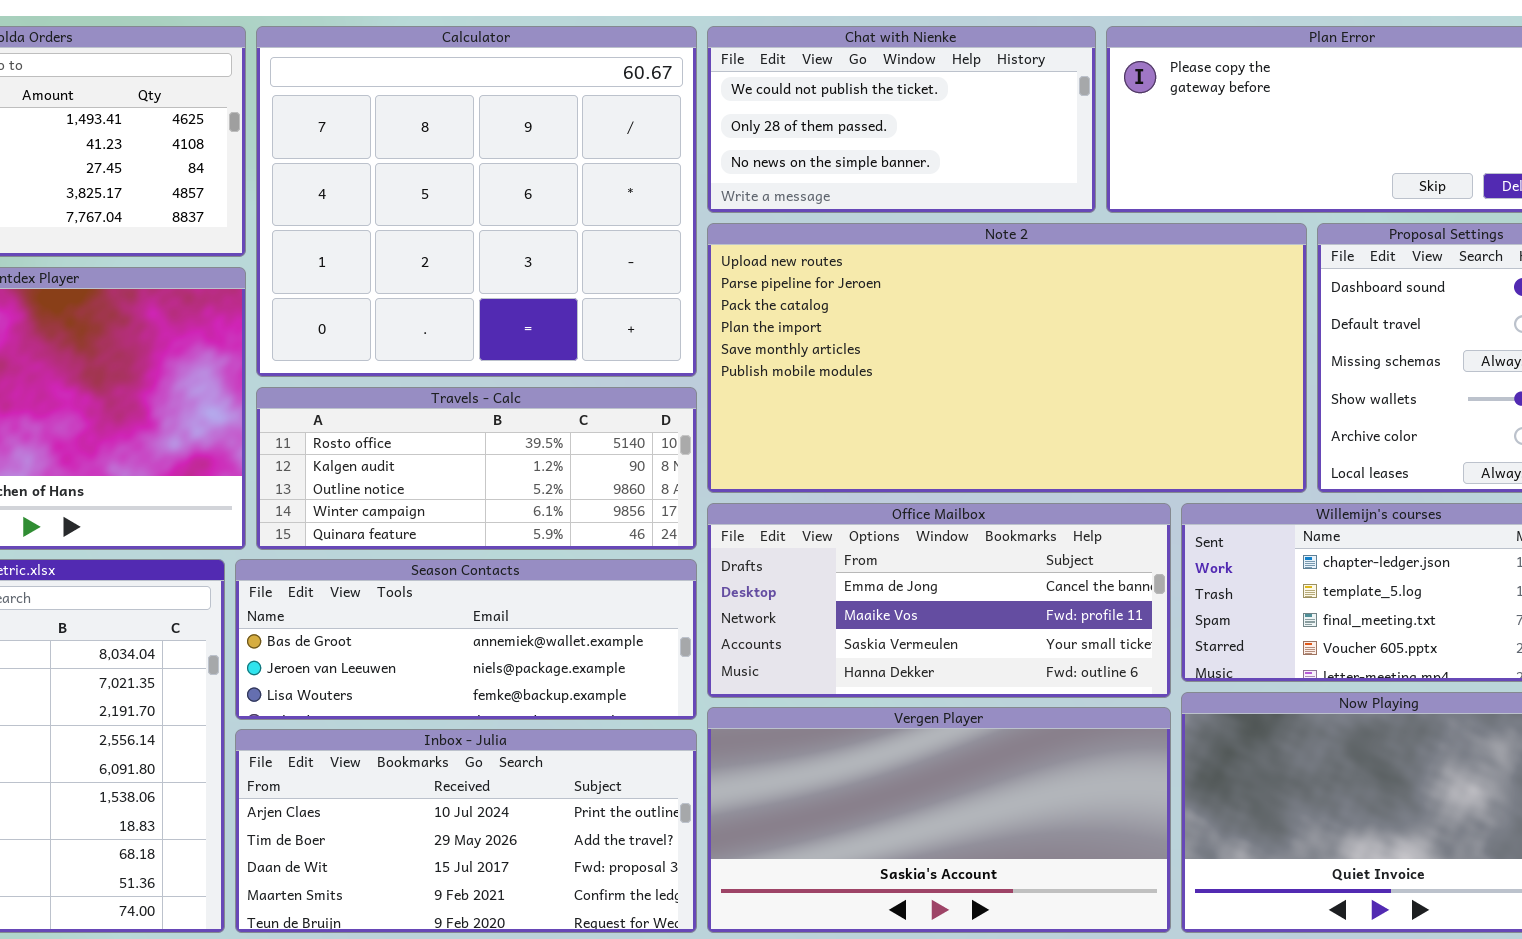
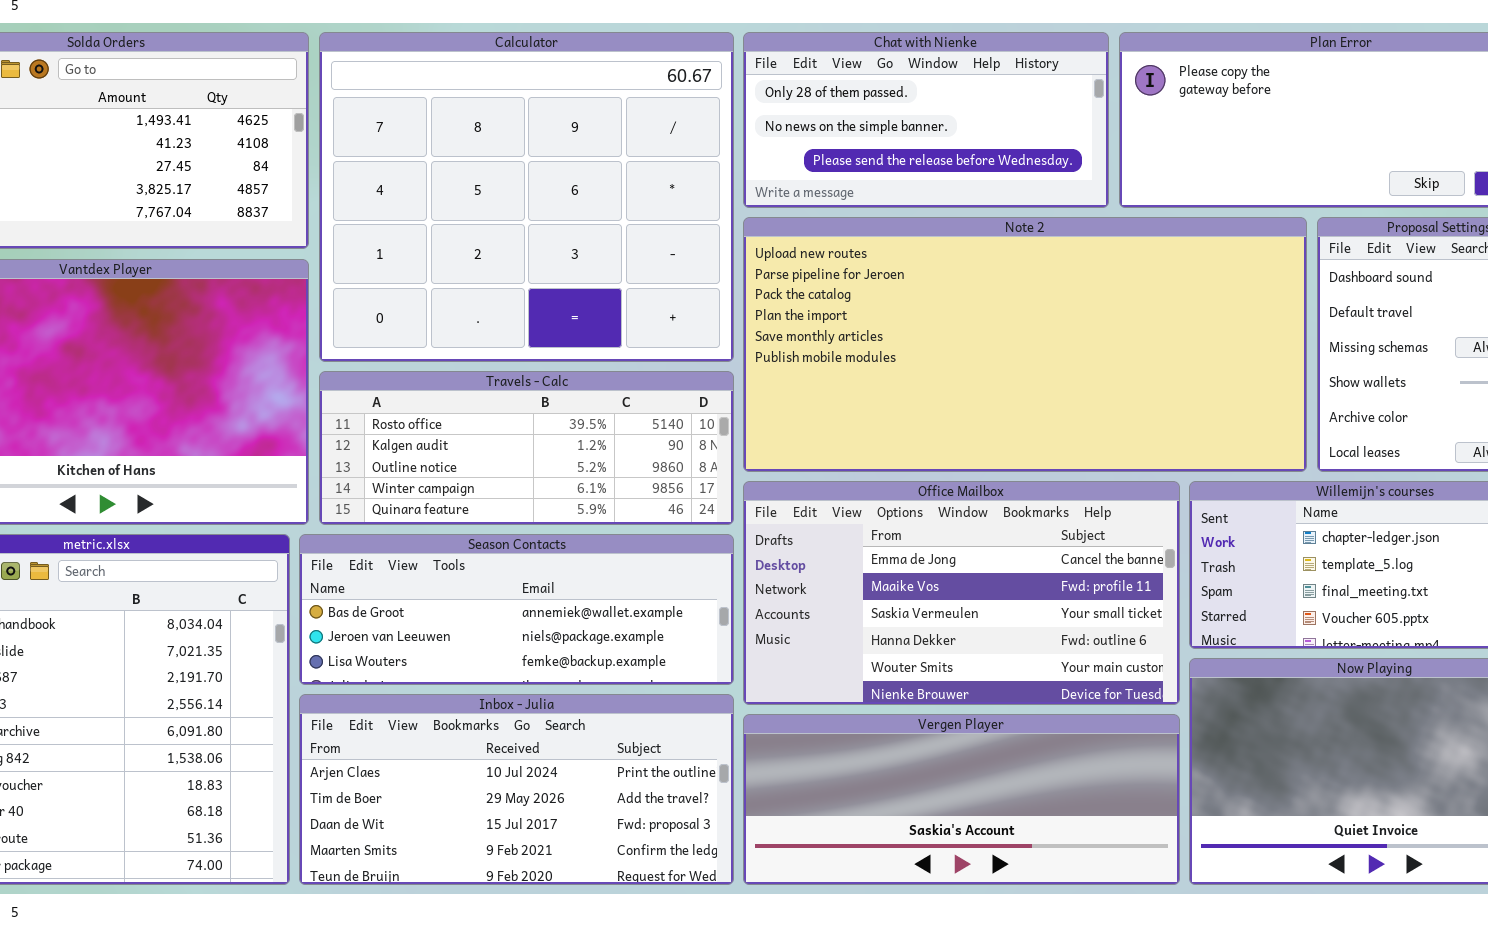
Chat with Nienke: [707,26,1096,213] -> [743,32,1109,208], scrolled down 1 row
Office Mailbox: [707,503,1171,698] -> [743,481,1180,705], resized
Vergen Player: [707,707,1171,933] -> [743,714,1180,885], resized

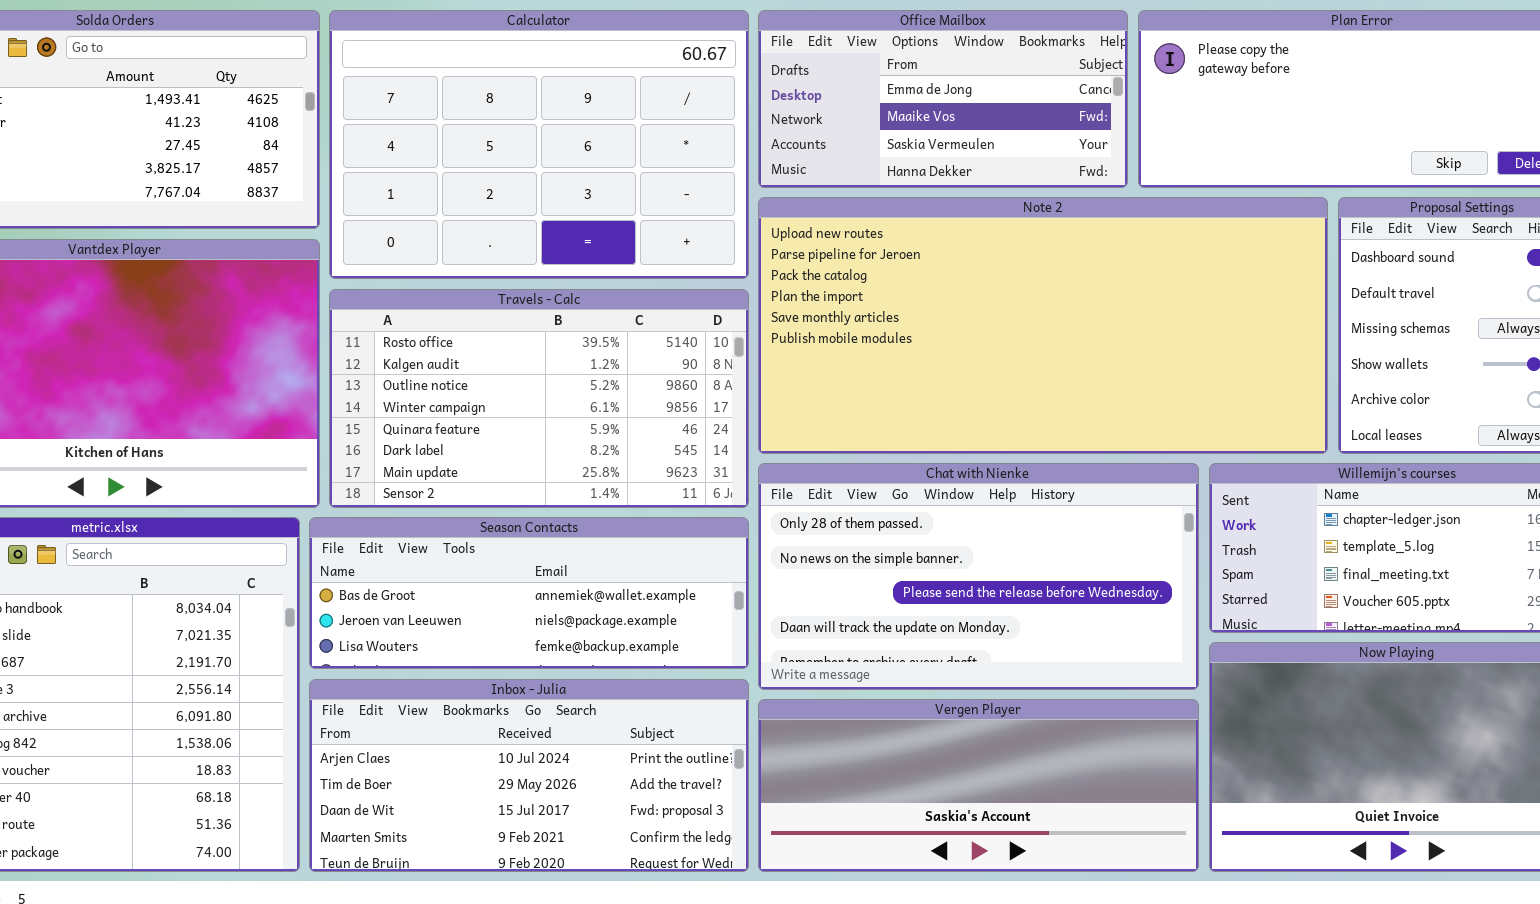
Calculator: [319,32,734,362] -> [329,10,749,279], resized
Chat with Nienke: [743,32,1109,208] -> [758,463,1199,690], moved, resized
Travels - Calc: [319,371,734,525] -> [329,289,749,508], resized
Office Mailbox: [743,481,1180,705] -> [758,10,1128,188], moved, resized

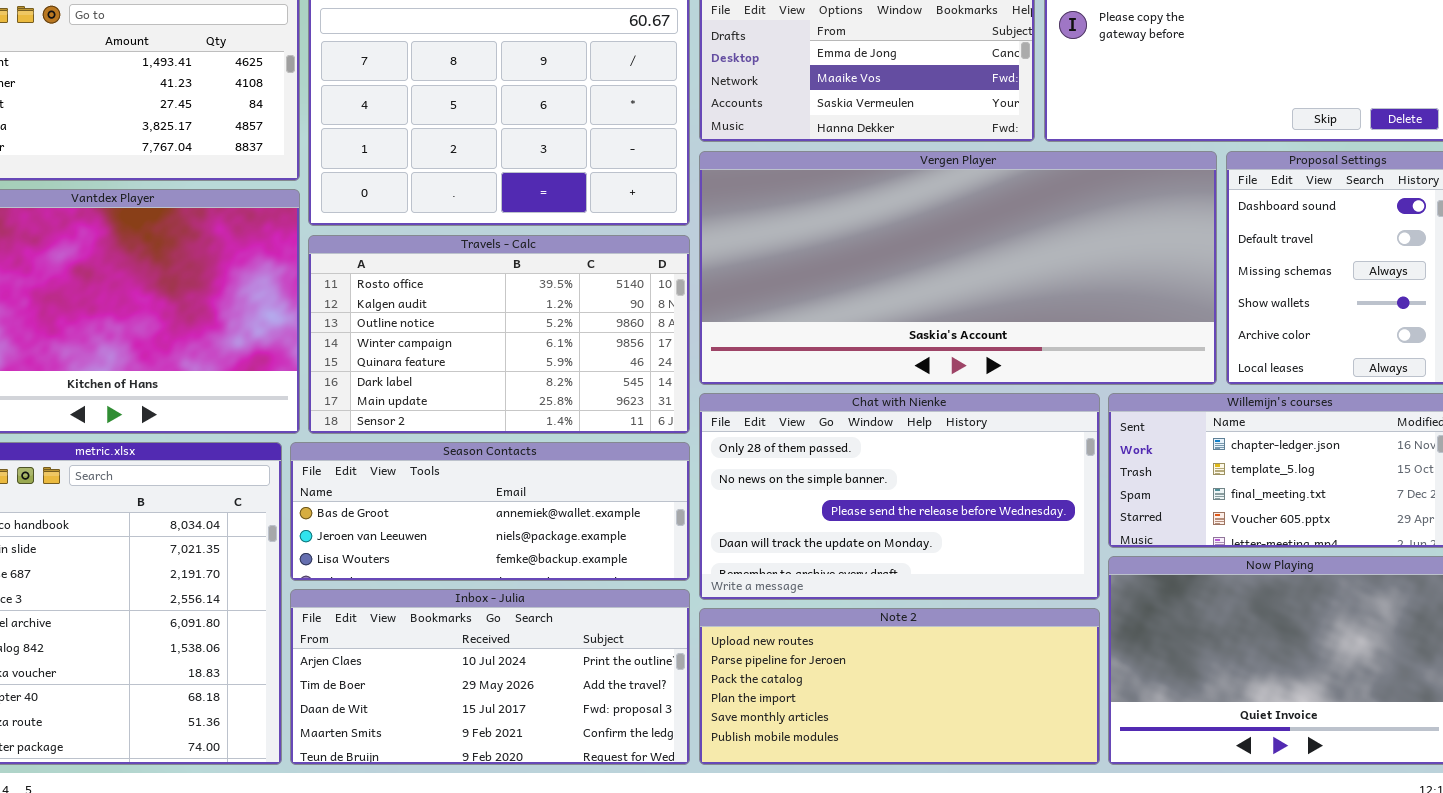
Note 2: [758,197,1328,454] -> [699,608,1100,765], moved, resized
Vergen Player: [758,699,1199,872] -> [699,151,1217,385], moved, resized

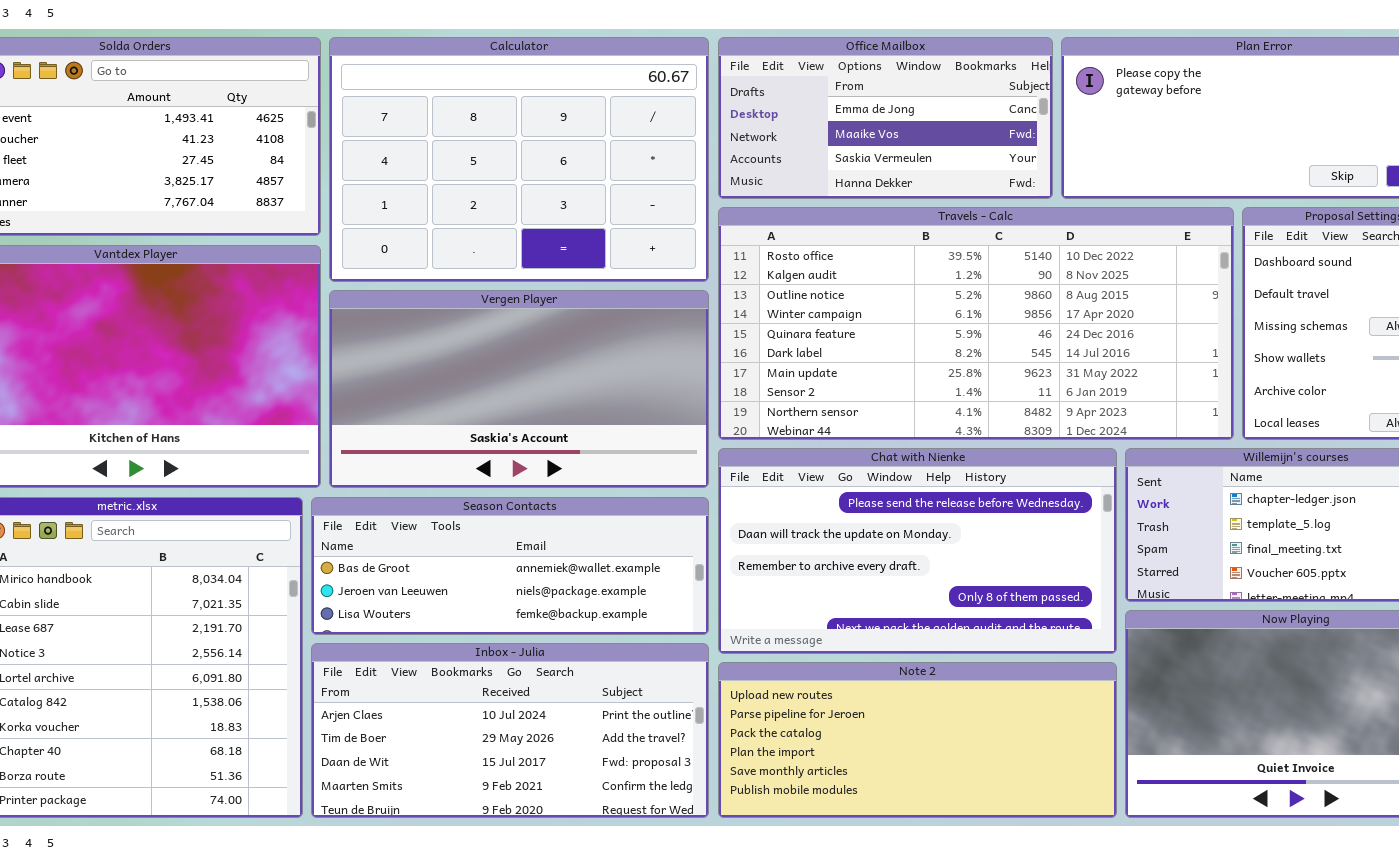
Vergen Player: [699,151,1217,385] -> [329,290,709,488], moved, resized
Travels - Calc: [308,235,690,434] -> [718,207,1234,440], moved, resized
Chat with Nienke: [699,393,1100,600] -> [718,448,1117,654], scrolled down 2 rows

